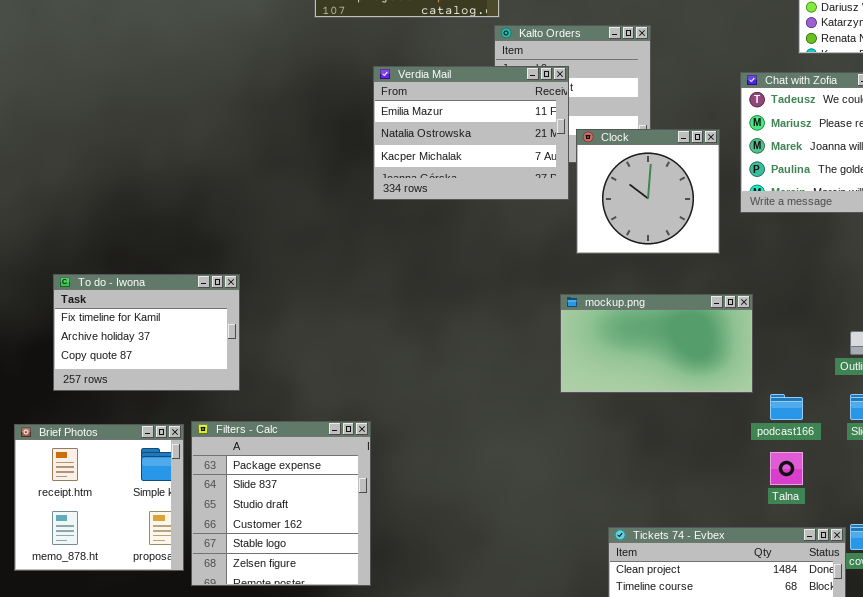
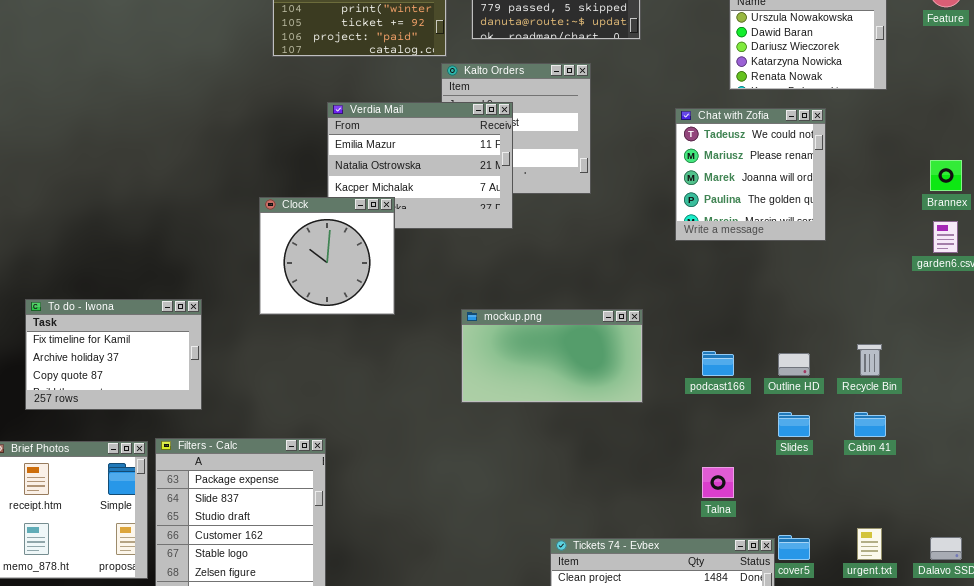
Clock: [576,129,720,254] -> [259,197,395,315], moved
mockup.png: [560,294,753,393] -> [461,309,643,403], moved
podcast166: [770,394,803,420] -> [702,351,734,376], moved

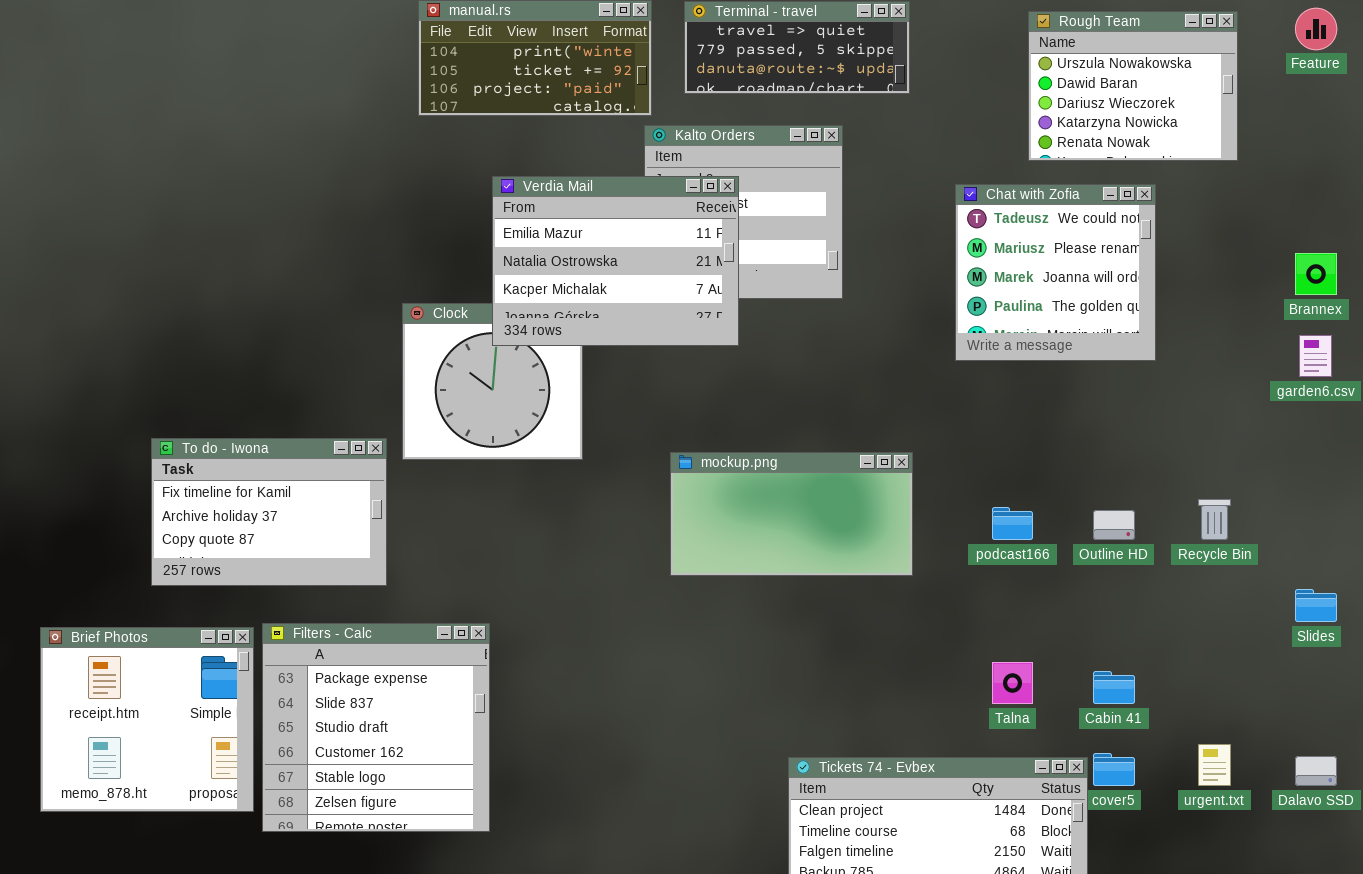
Verdia Mail: [327,102,513,229] -> [492,176,739,346], raised
To do - Iwona: [25,299,202,410] -> [151,438,387,586], moved
Slides: [778,412,810,437] -> [1295,589,1337,622], moved
Cabin 41: [854,412,886,437] -> [1093,671,1135,704], moved

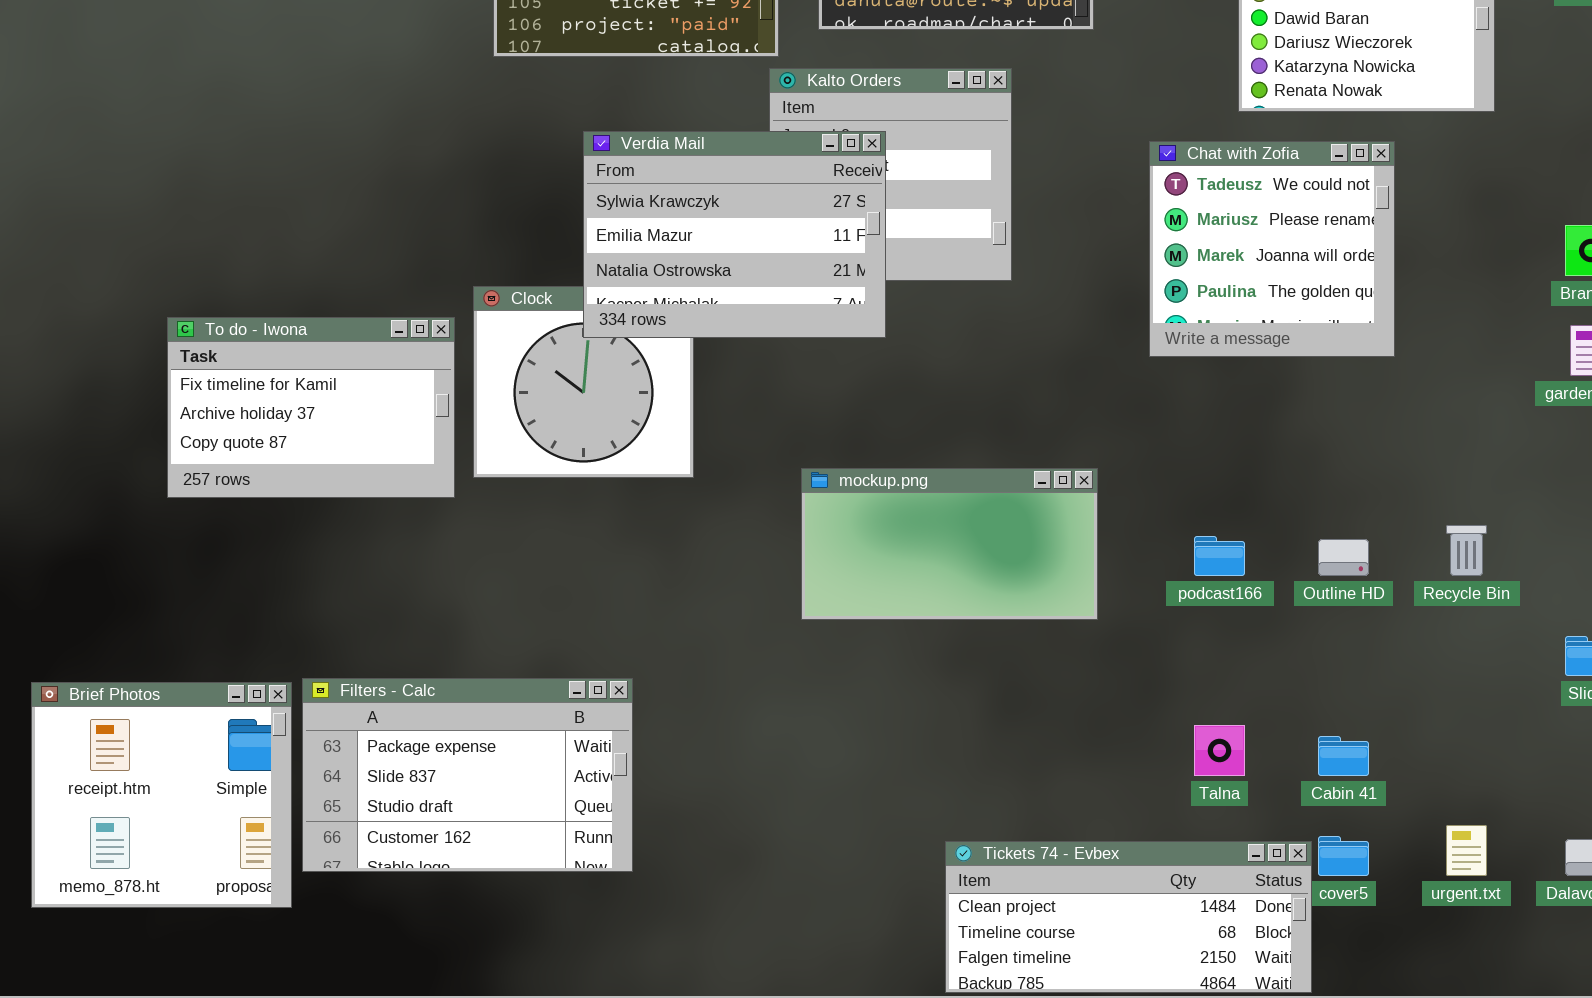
Verdia Mail: [492,176,739,346] -> [583,131,886,338], scrolled up 1 row
To do - Iwona: [151,438,387,586] -> [167,317,455,498], moved
Filters - Calc: [262,623,490,832] -> [302,678,633,872], resized

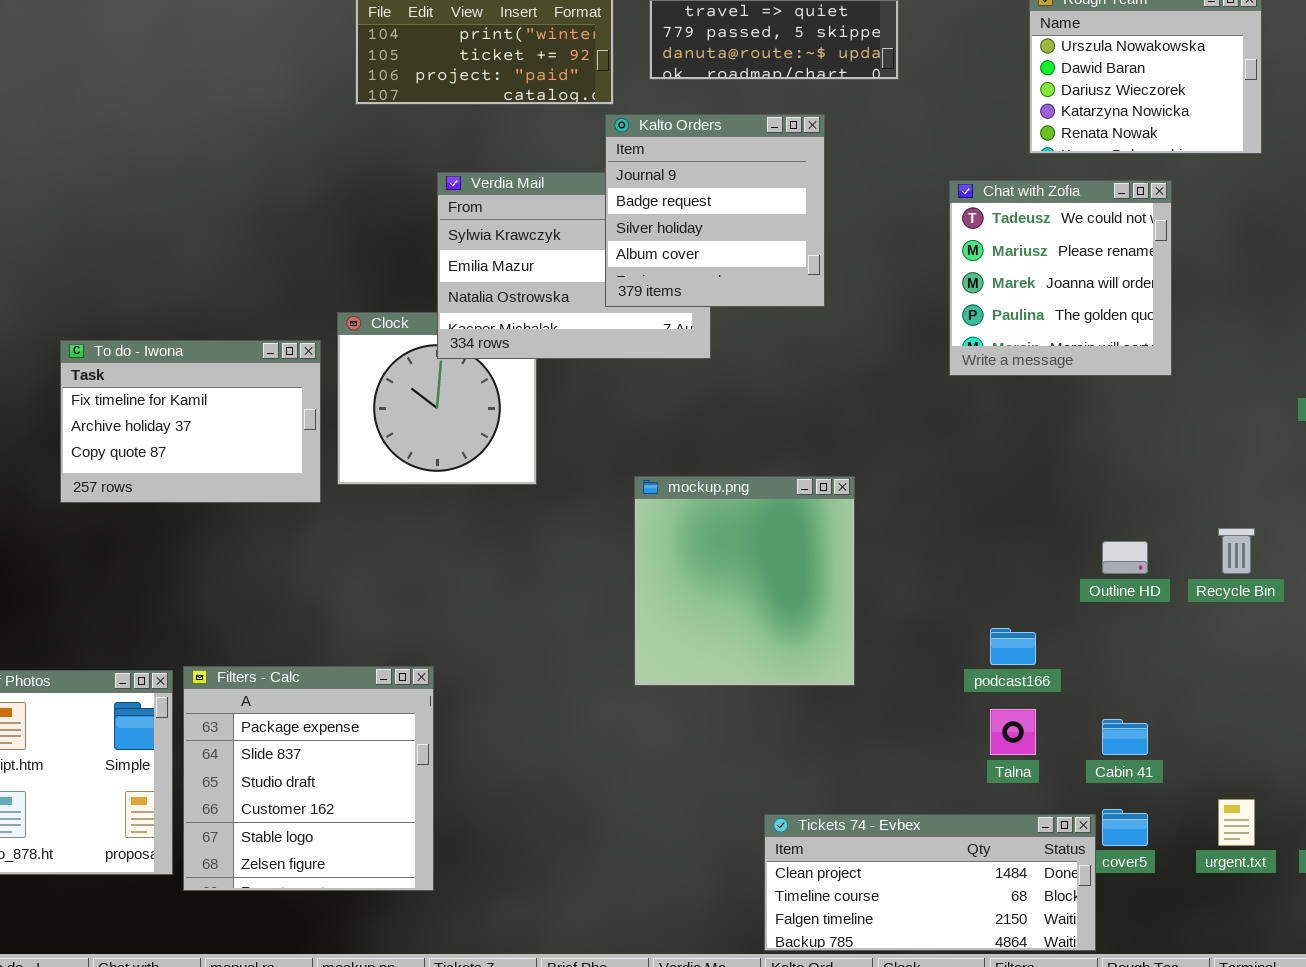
Kalto Orders: [769,68,1012,281] -> [605,114,825,307], raised
mockup.png: [801,468,1098,620] -> [634,476,855,686], resized
podcast166: [1194,536,1245,576] -> [990,628,1036,665], moved
Filters - Calc: [302,678,633,872] -> [183,666,434,891], resized

